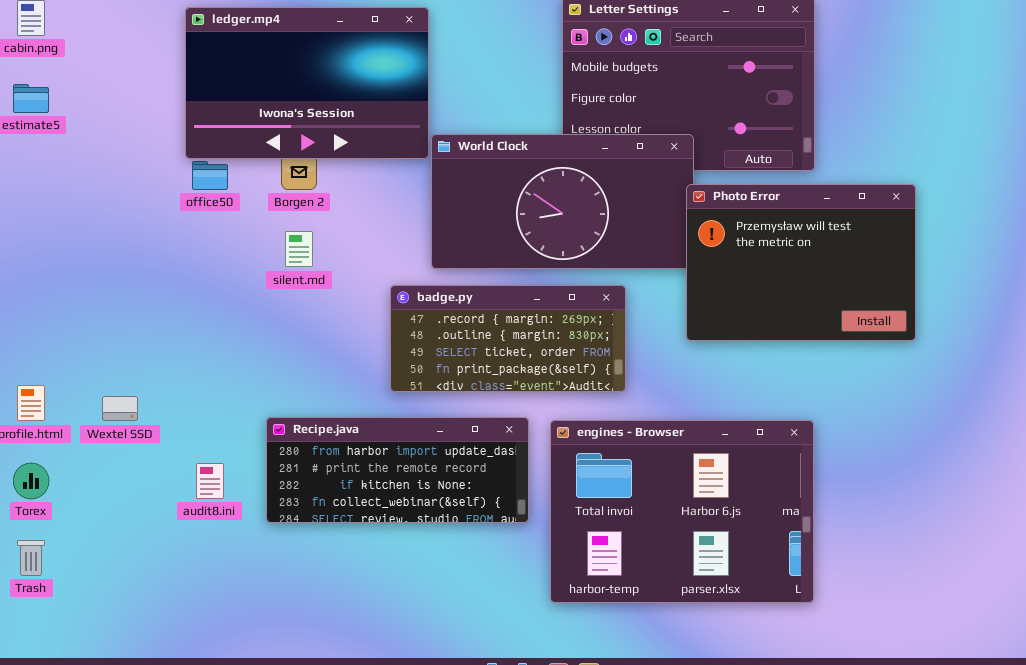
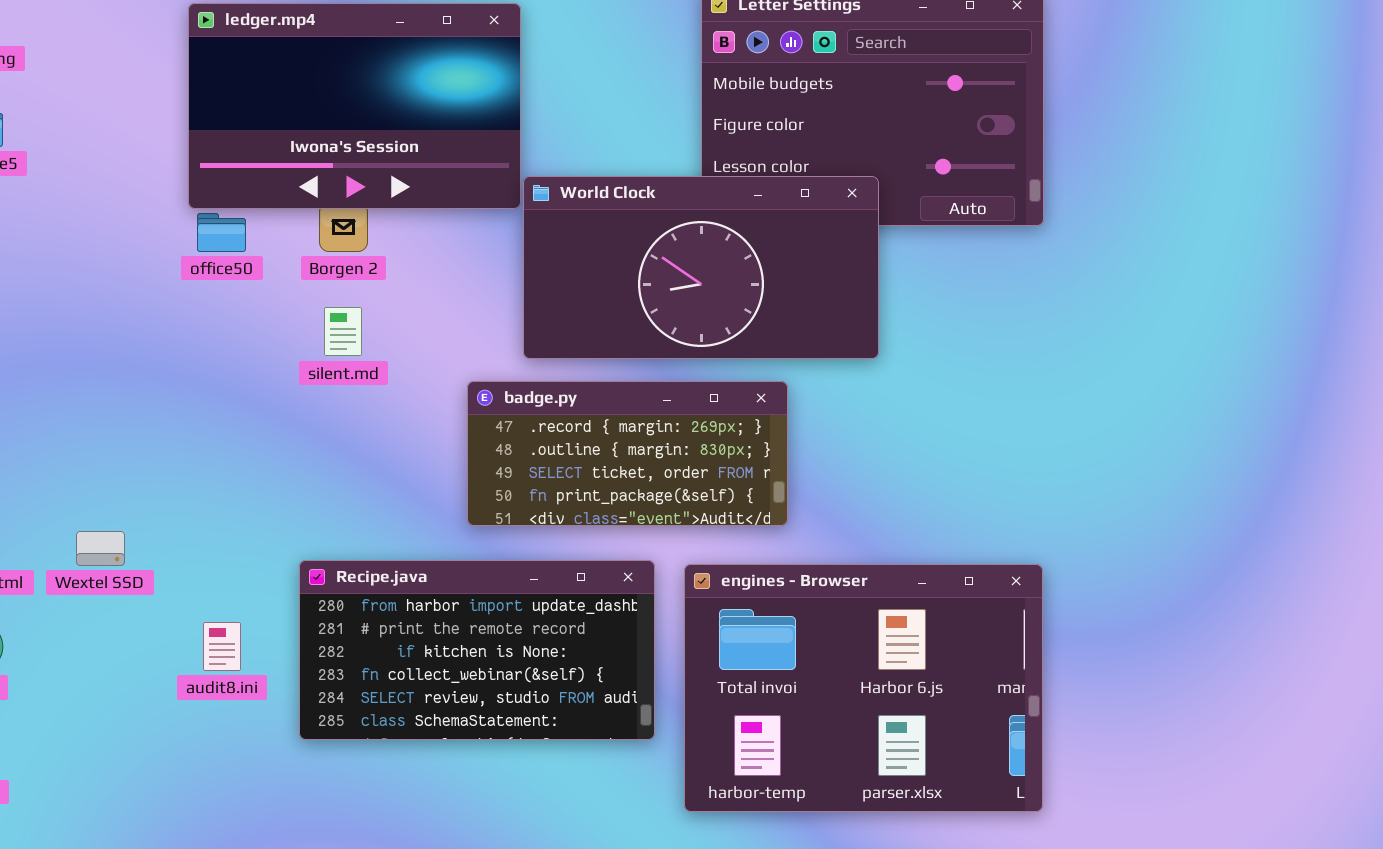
Photo Error: [686,184,916,341] -> none, closed
Recipe.java: [266,417,529,523] -> [299,560,655,740], resized

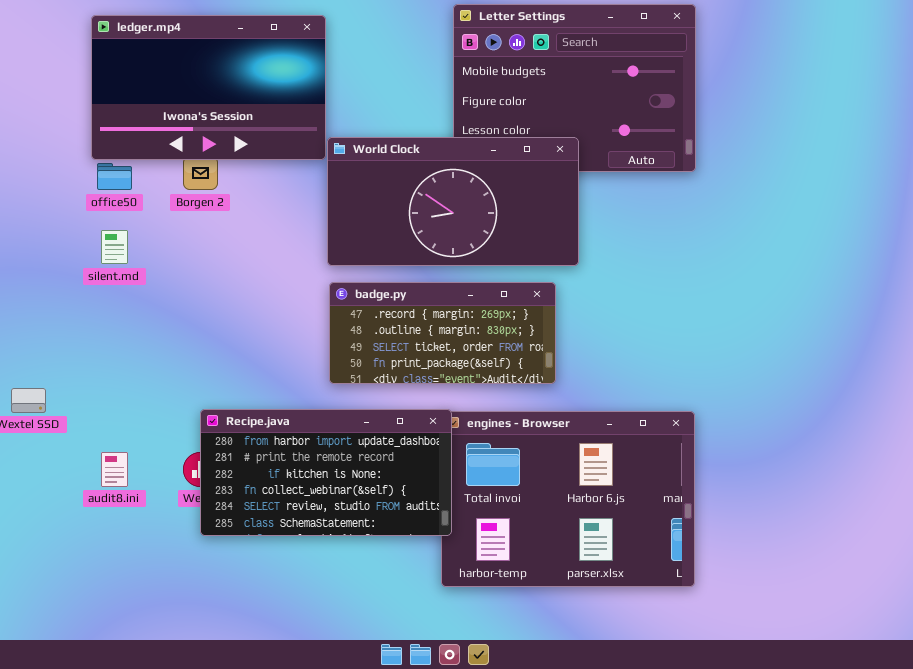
silent.md: [324,307,362,356] -> [101,230,128,264], moved
badge.py: [467,381,788,526] -> [329,282,556,384], moved
Recipe.java: [299,560,655,740] -> [200,409,452,536], moved

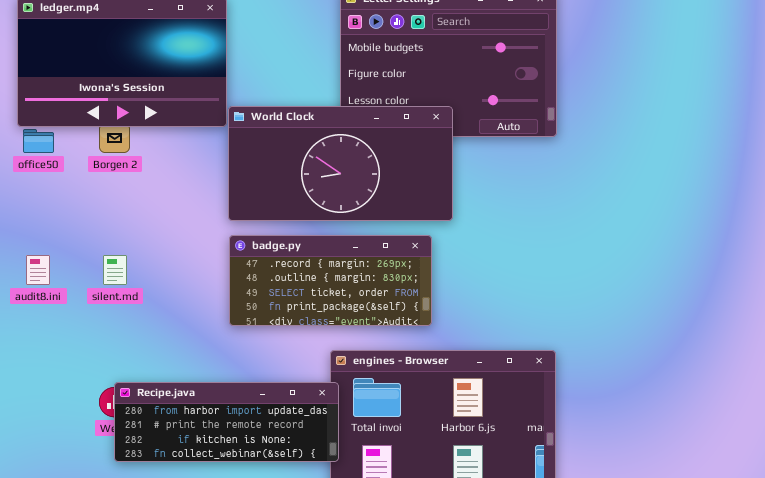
silent.md: [101,230,128,264] -> [103,255,127,285], moved
Recipe.java: [200,409,452,536] -> [114,382,339,462], resized
audit8.ini: [101,452,128,487] -> [26,255,50,285], moved

